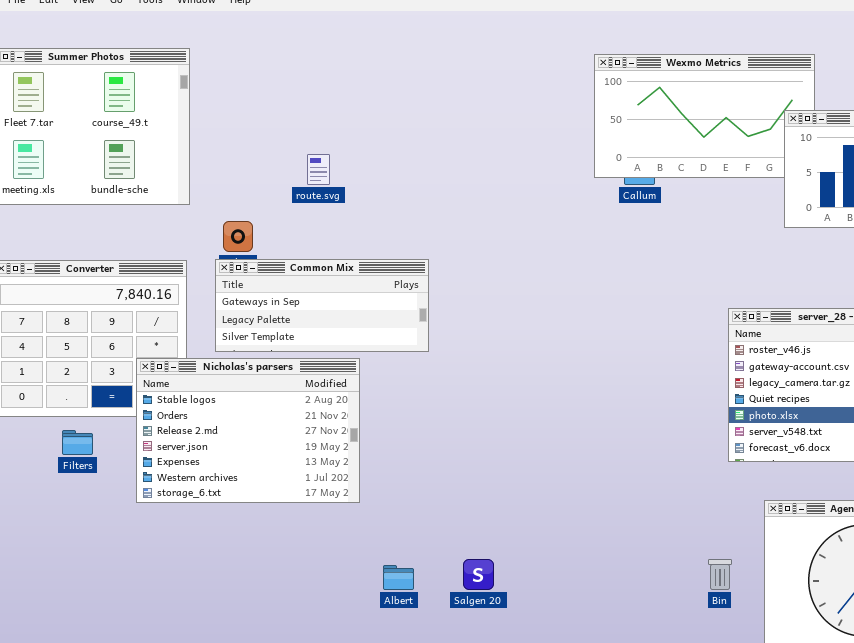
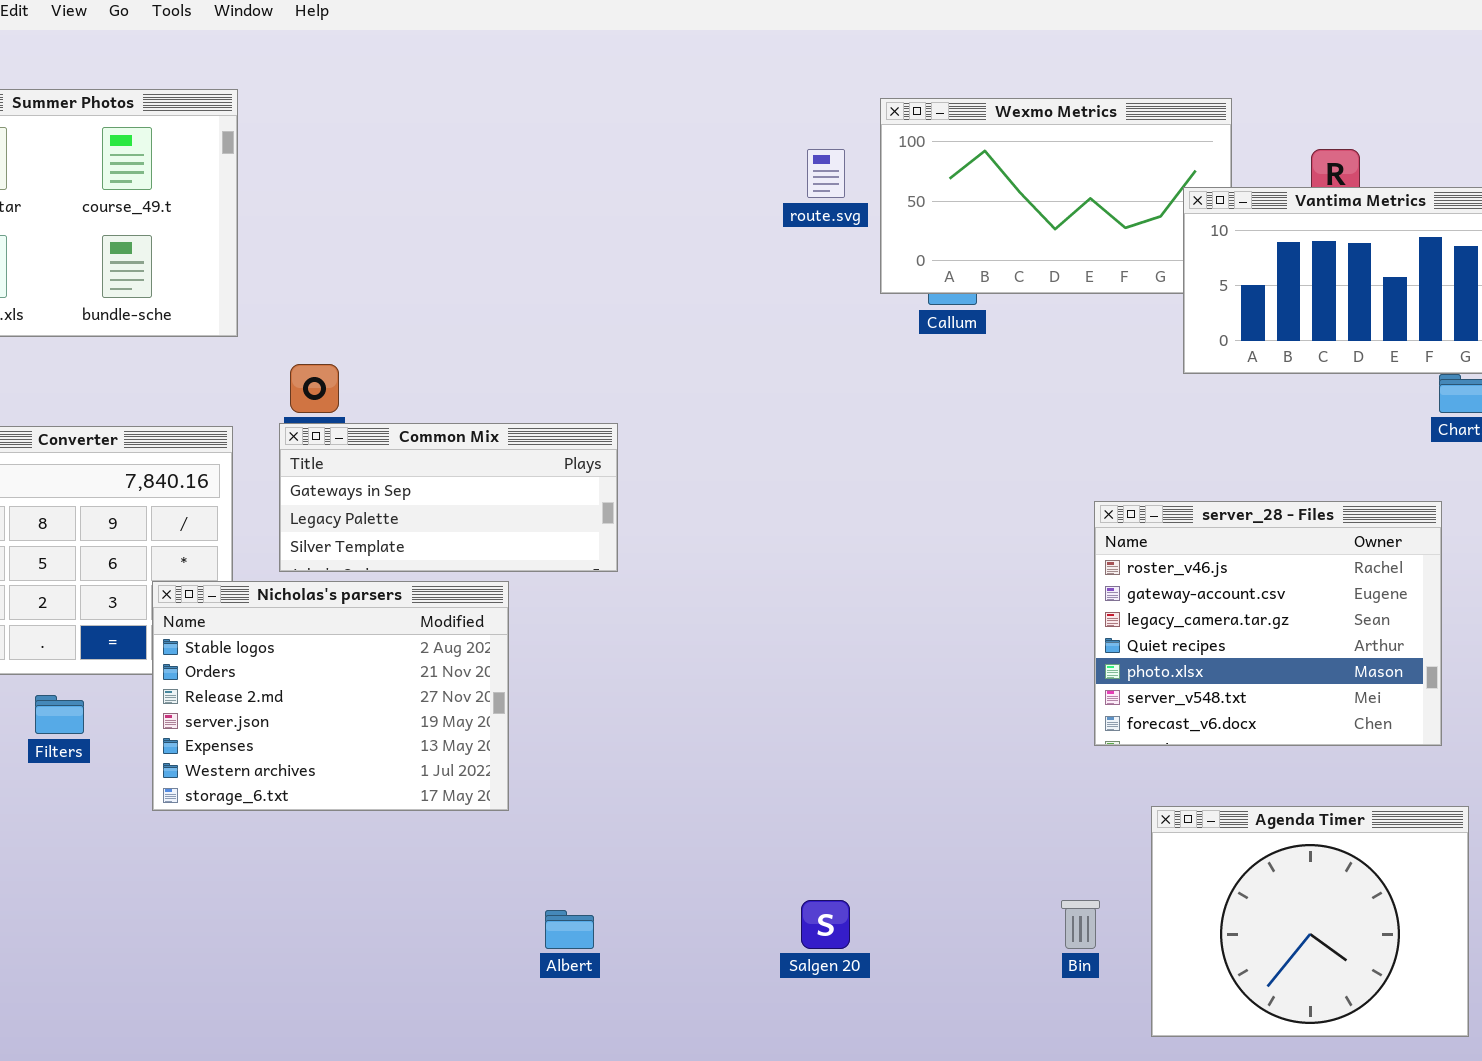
route.svg: [307,154,330,185] -> [807,149,845,198], moved
Salgen 20: [463,559,494,590] -> [801,900,850,949], moved

